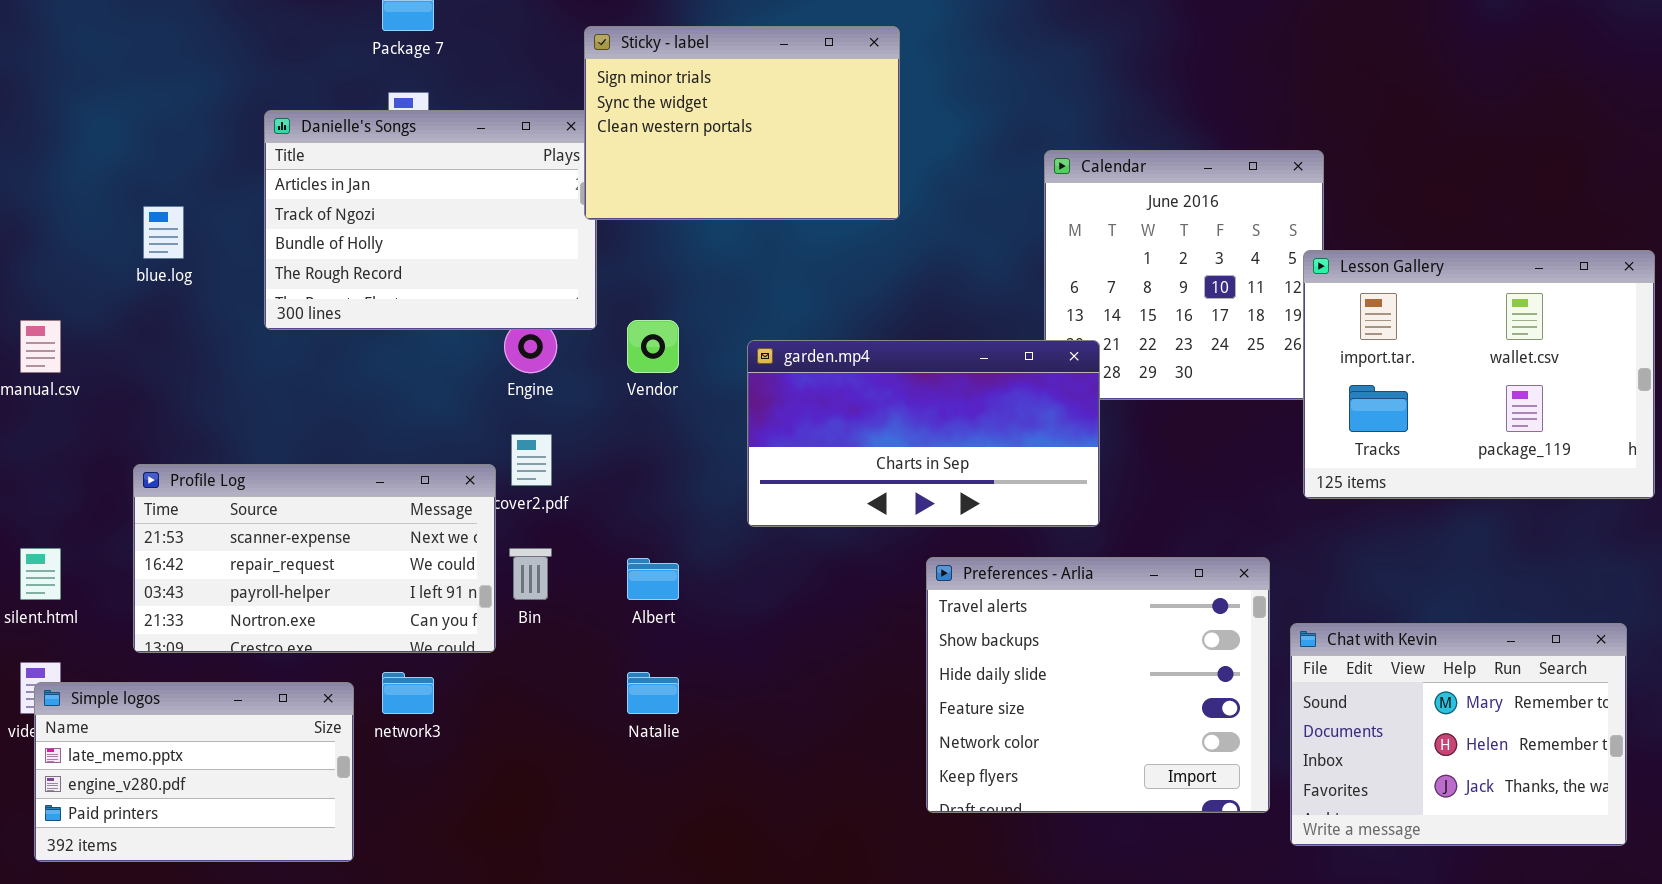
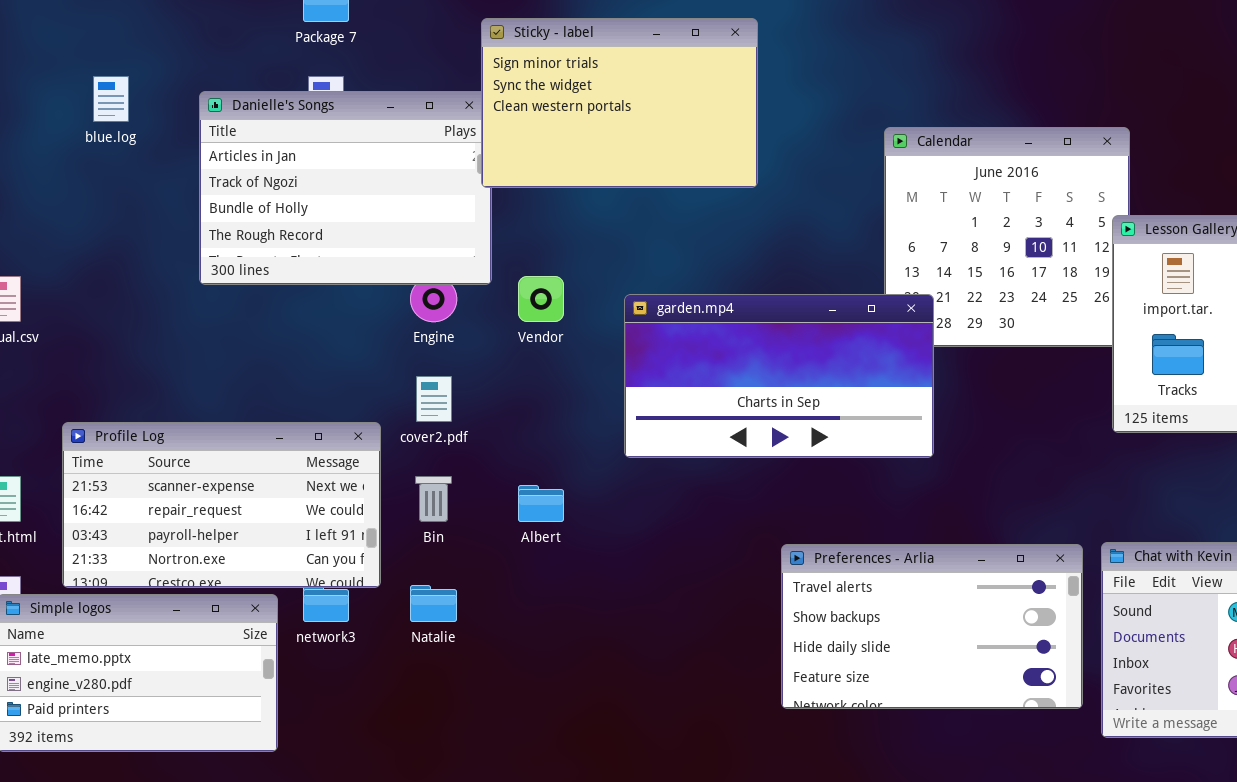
blue.log: [143,206,184,259] -> [93,76,129,122], moved
Profile Log: [133,464,496,653] -> [62,422,381,588], moved
Preferences - Arlia: [926,557,1270,813] -> [781,544,1083,709], resized
Natalie: [627,672,679,714] -> [410,585,457,622], moved

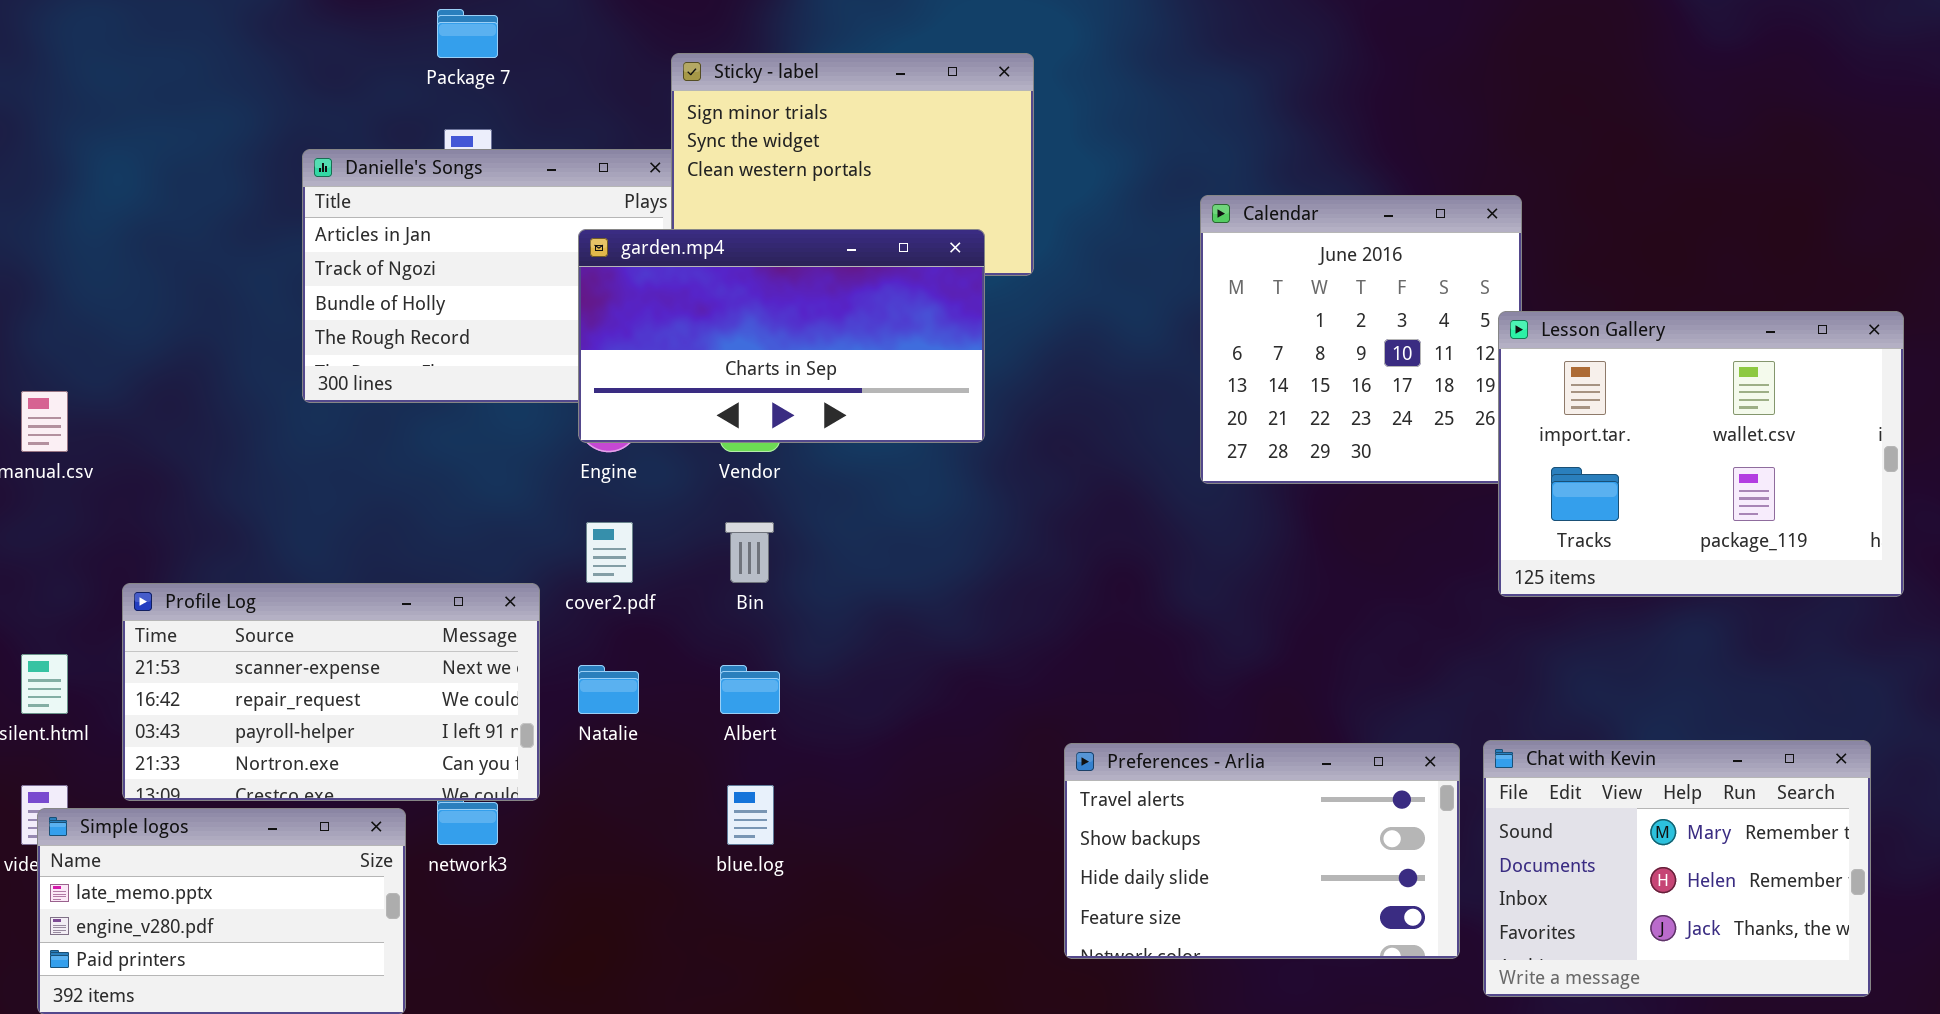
blue.log: [93,76,129,122] -> [727,785,774,845], moved
garden.mp4: [624,294,934,458] -> [578,229,985,443], moved
Bin: [415,476,452,522] -> [725,522,774,583], moved
Natalie: [410,585,457,622] -> [578,665,639,714], moved

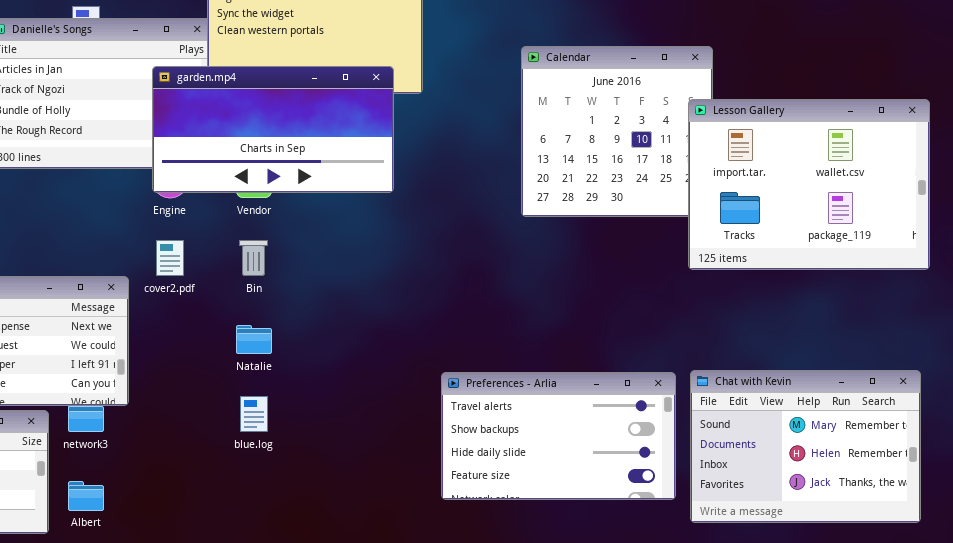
Lesson Gallery: [1498,311,1904,597] -> [688,99,930,270], moved
Natalie: [578,665,639,714] -> [236,325,272,354], moved
Albert: [720,665,780,714] -> [68,481,104,511], moved

